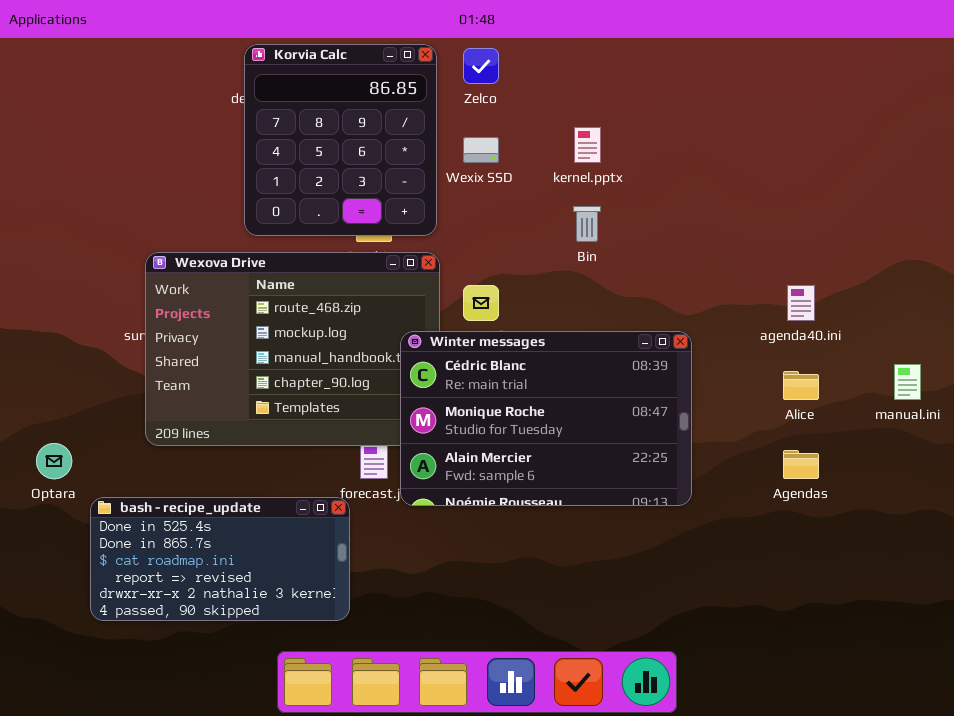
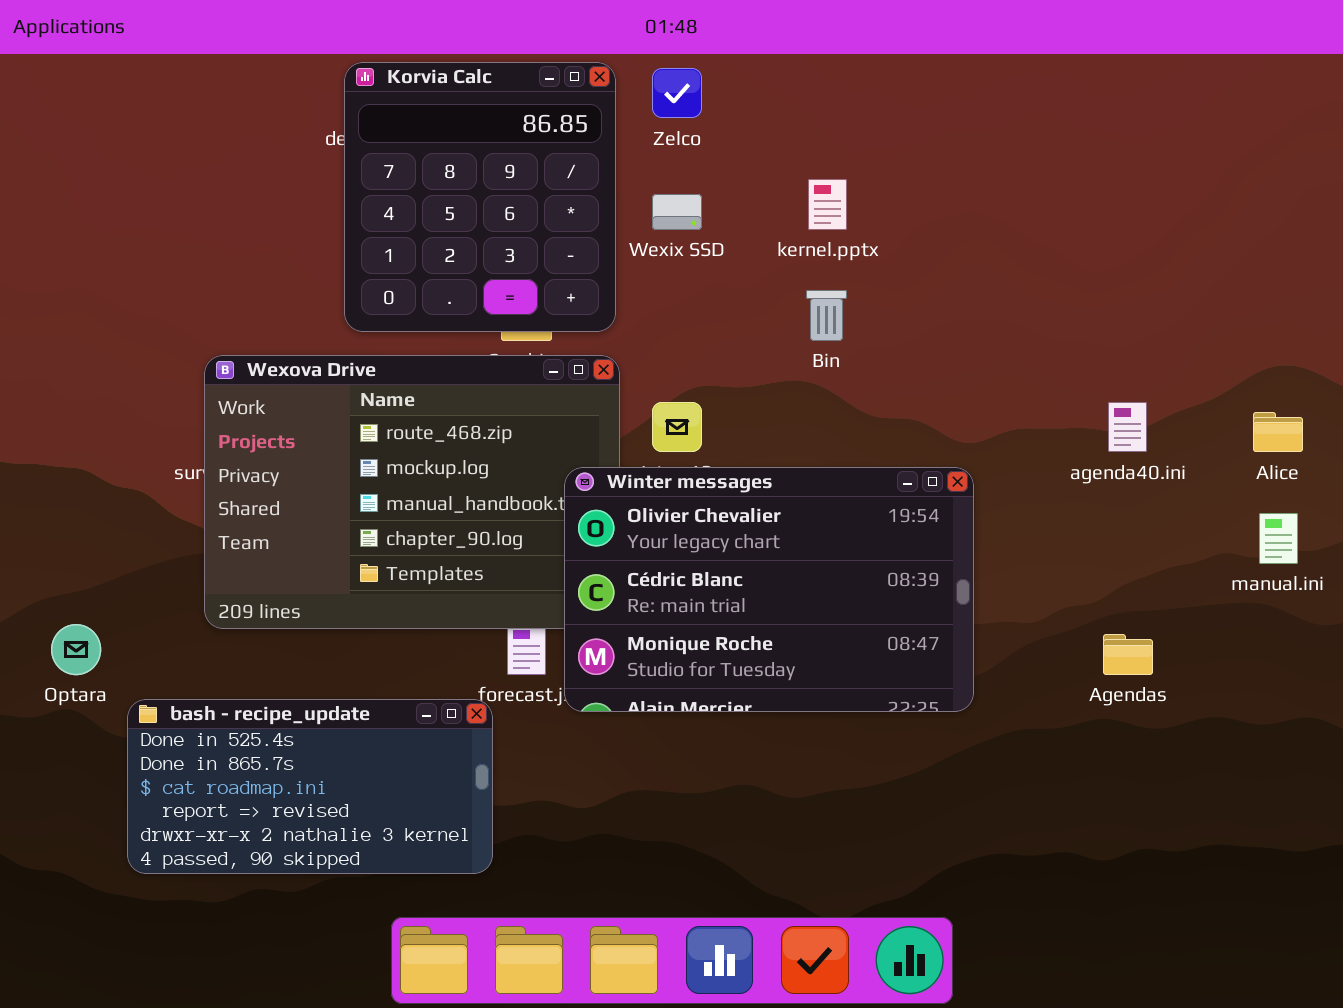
Winter messages: [400,331,692,506] -> [564,467,974,712], scrolled up 1 row
Alice: [783,371,819,400] -> [1253,412,1303,452], moved

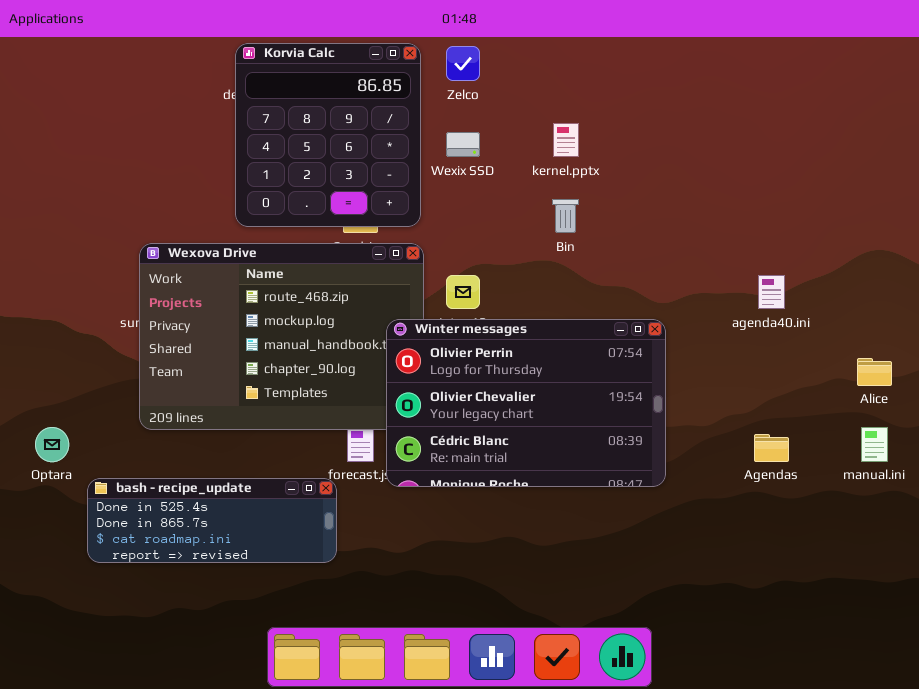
Alice: [1253,412,1303,452] -> [857,358,892,386], moved
Winter messages: [564,467,974,712] -> [386,319,666,487], scrolled up 1 row
manual.ini: [1259,513,1298,564] -> [861,427,888,462], moved
bash - recipe_update: [127,699,493,874] -> [87,478,337,563], resized

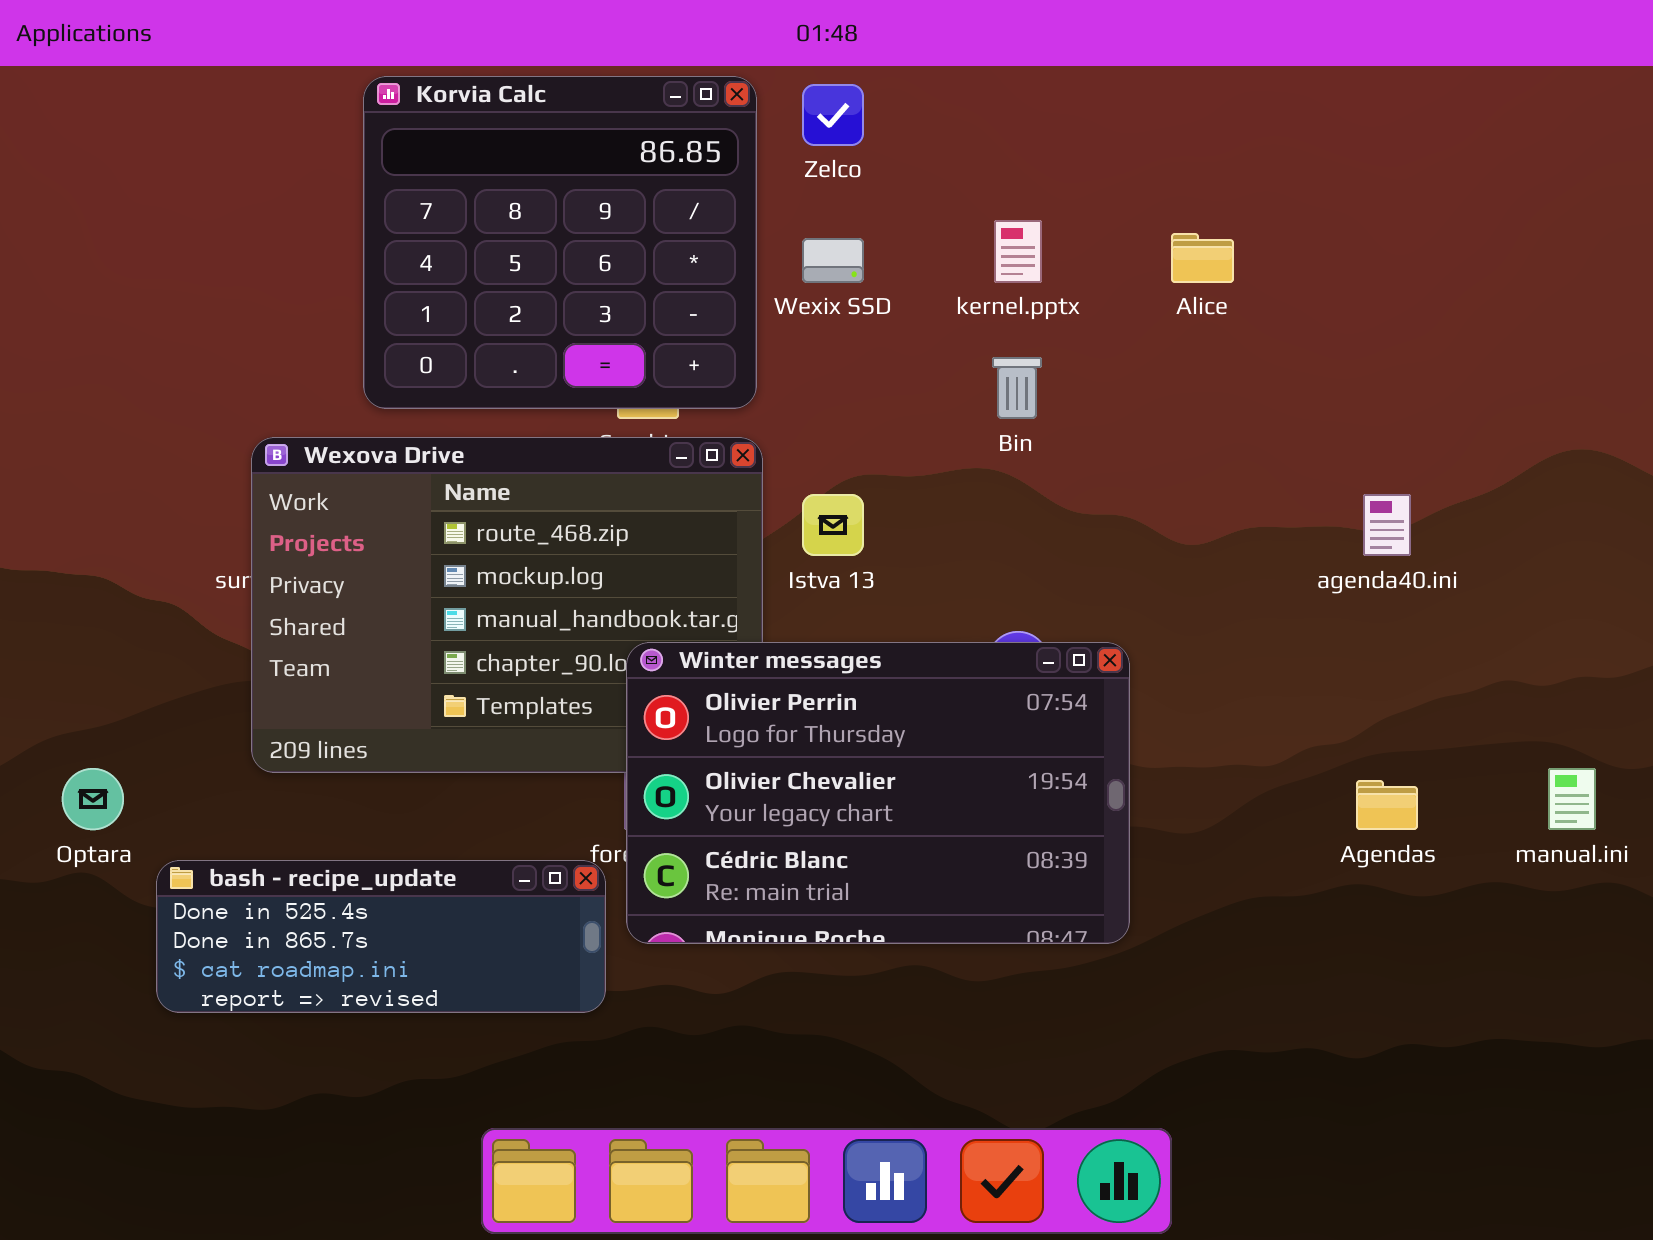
Korvia Calc: [235,43,421,227] -> [363,76,757,409], resized
Winter messages: [386,319,666,487] -> [626,642,1130,944], moved
Alice: [857,358,892,386] -> [1171,233,1234,283], moved

